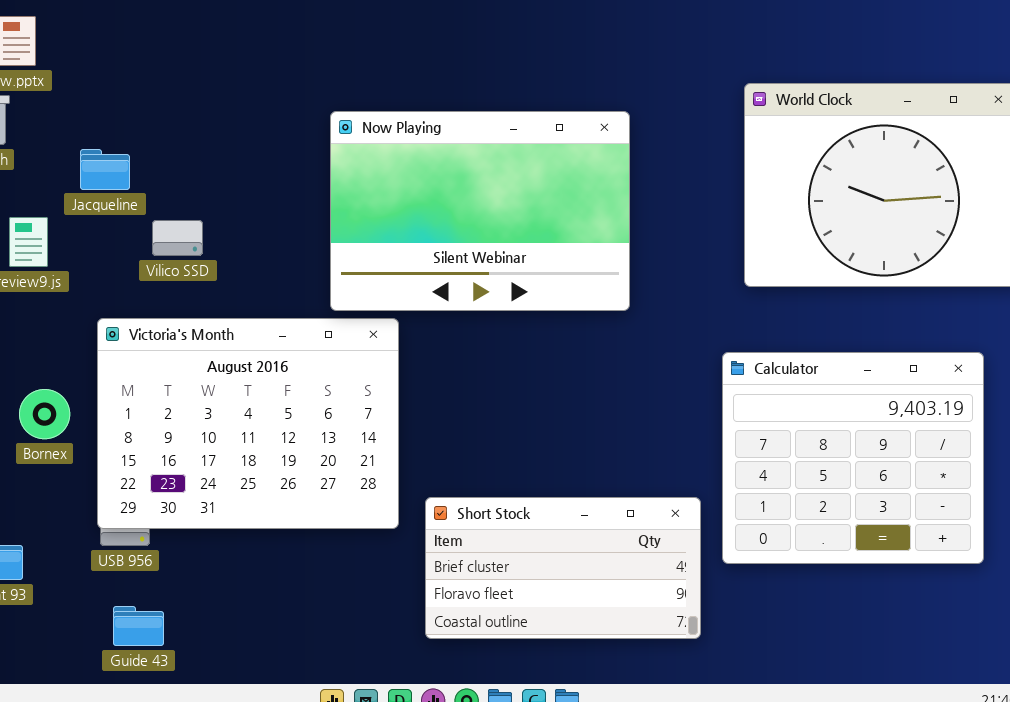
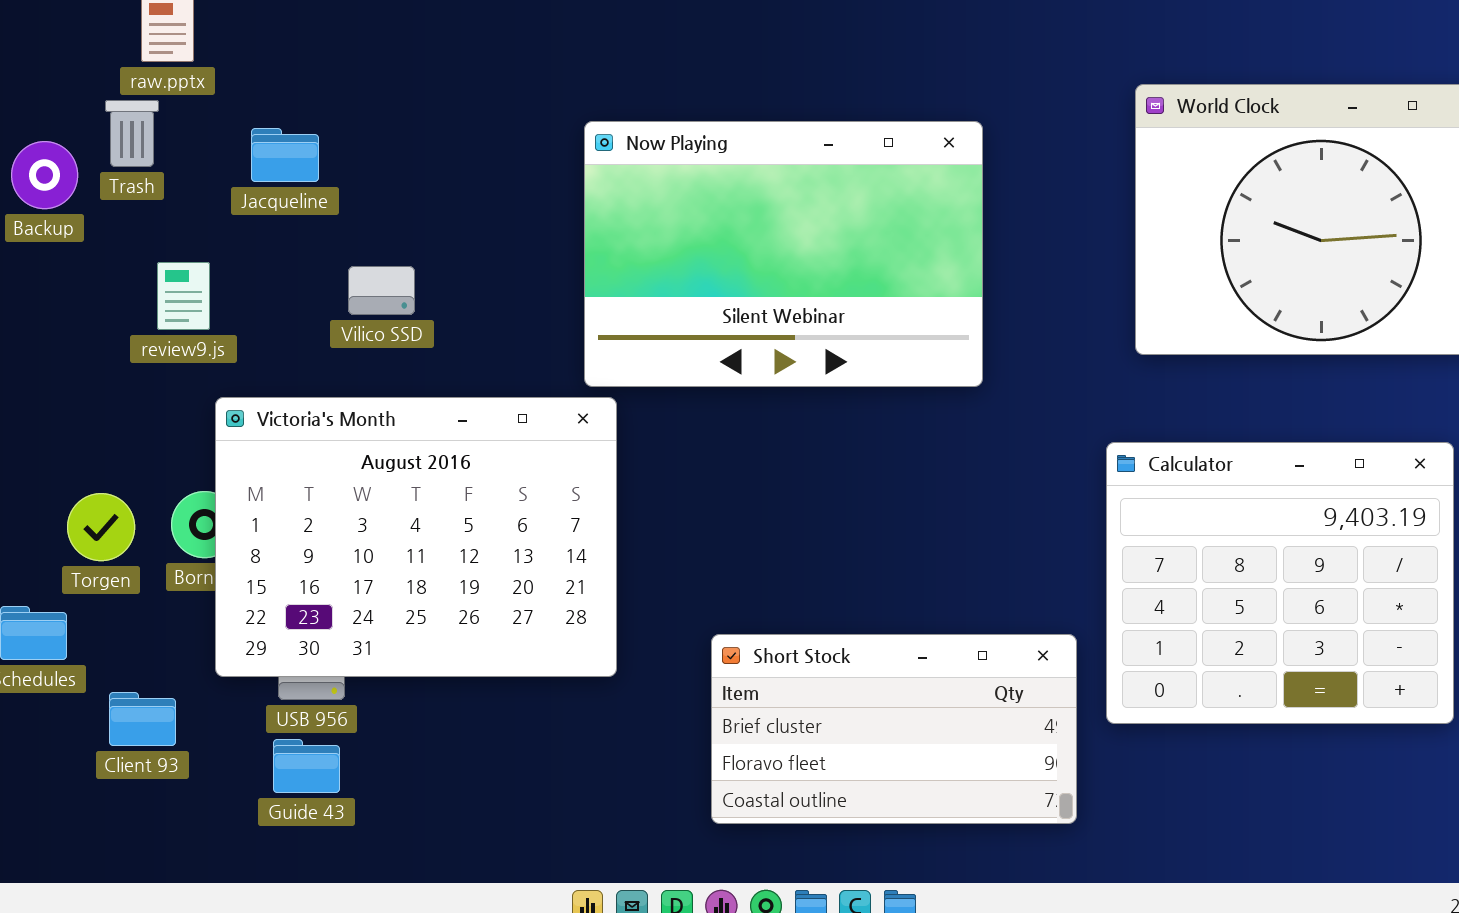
Jacqueline: [80,149,130,190] -> [251,128,319,182], moved
Victoria's Month: [97,318,399,529] -> [215,397,617,677], moved
Guide 43: [113,606,164,646] -> [273,739,340,793], moved

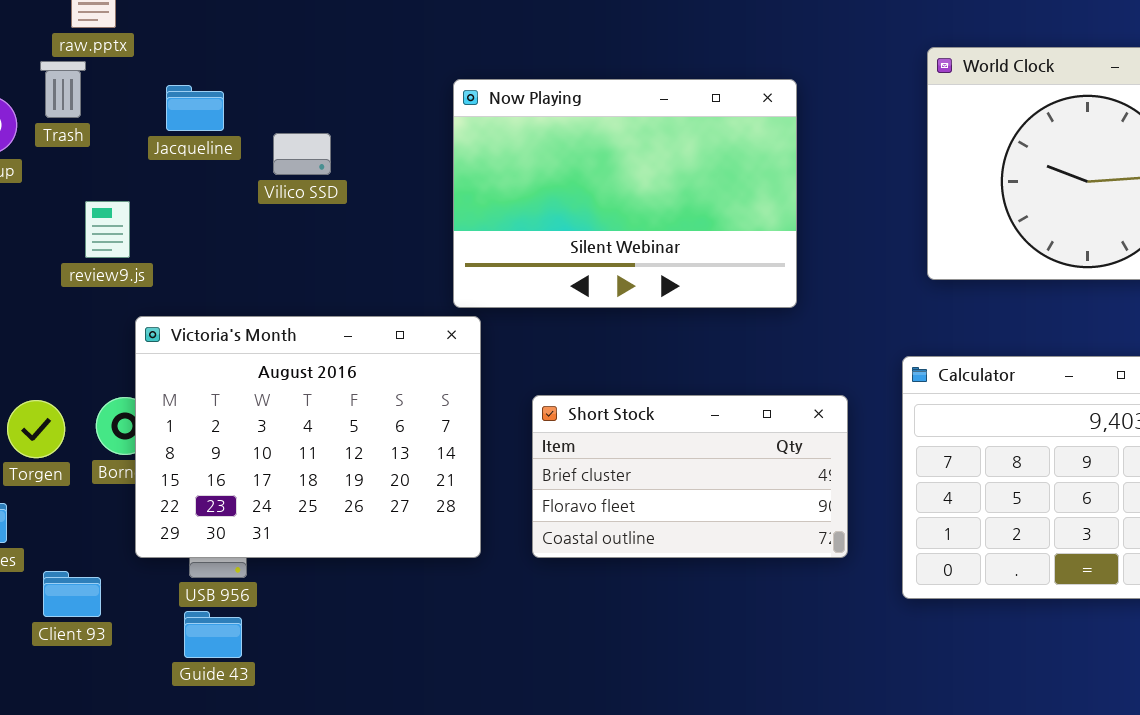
Vilico SSD: [348,266,415,315] -> [273,133,331,175], moved
Short Stock: [711,634,1077,824] -> [532,395,848,558], moved

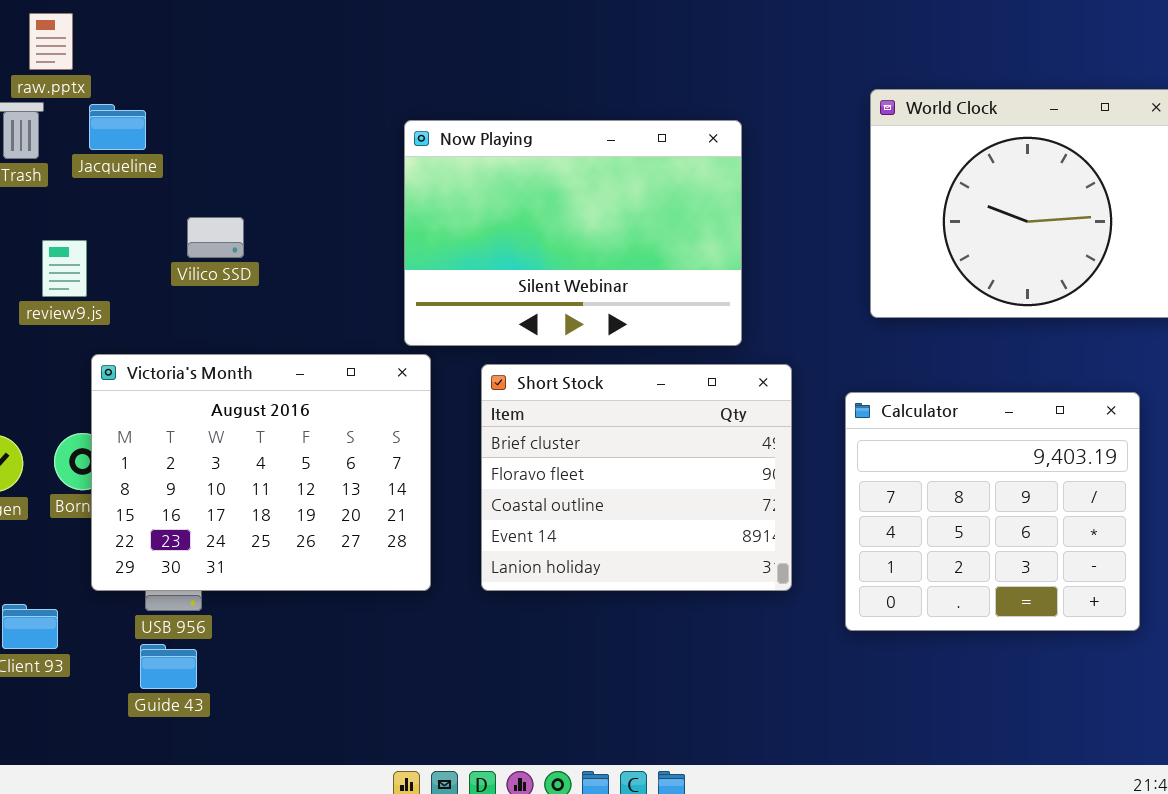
Jacqueline: [166,85,224,131] -> [89,104,146,150], moved
Vilico SSD: [273,133,331,175] -> [187,217,244,258], moved
Short Stock: [532,395,848,558] -> [481,364,792,591], resized

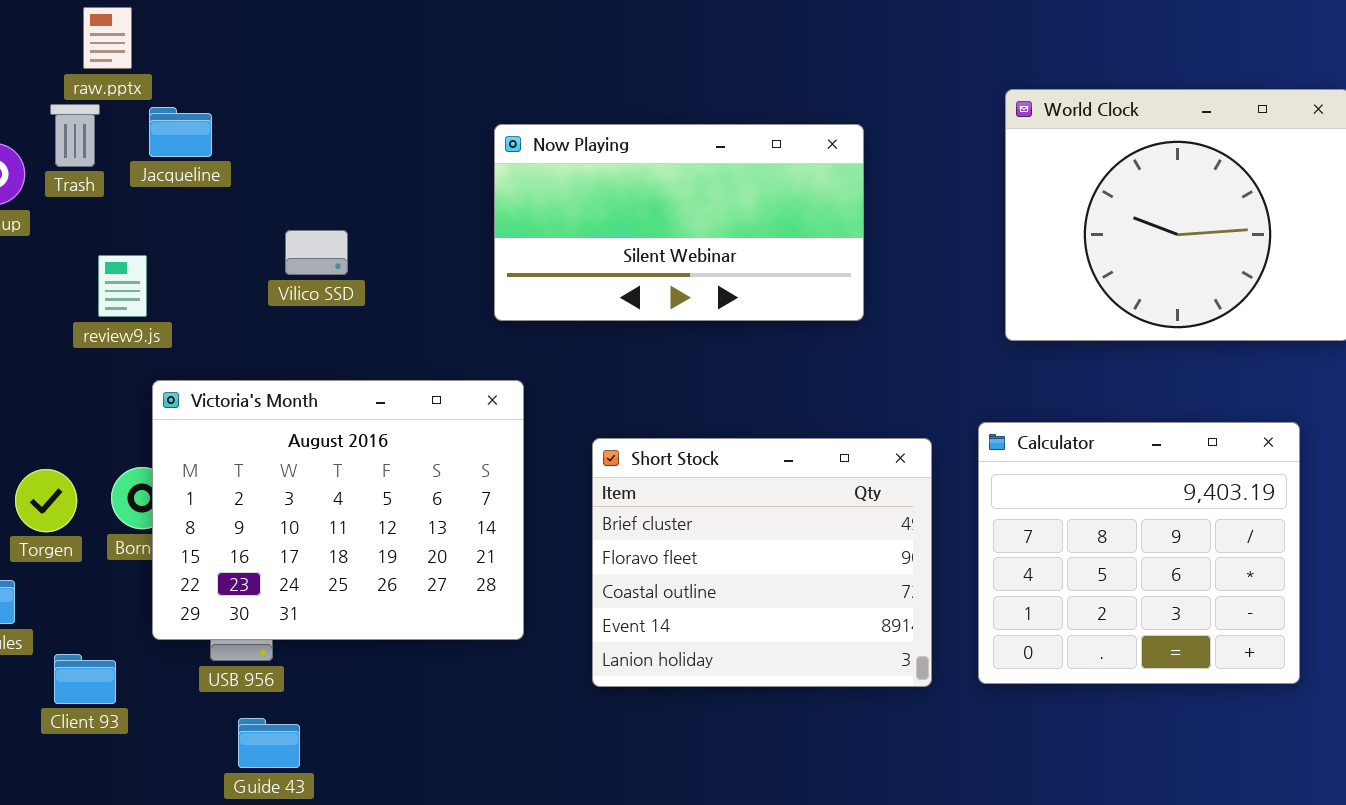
Now Playing: [404,120,742,346] -> [494,124,864,321], resized
Vilico SSD: [187,217,244,258] -> [285,230,348,275], moved
Short Stock: [481,364,792,591] -> [592,438,932,687], moved
Guide 43: [140,644,197,689] -> [238,718,300,768], moved

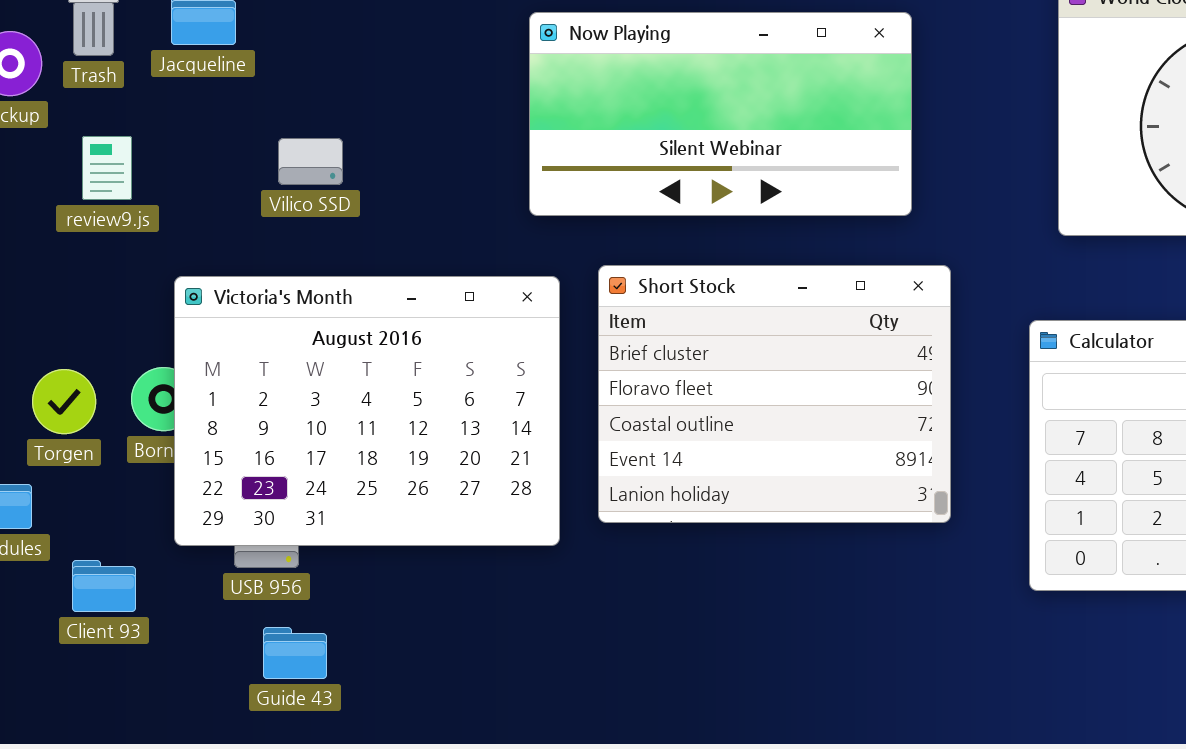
Vilico SSD: [285,230,348,275] -> [278,138,343,185], moved
review9.js: [98,255,147,317] -> [82,136,132,200], moved
Short Stock: [592,438,932,687] -> [598,265,951,523], moved

